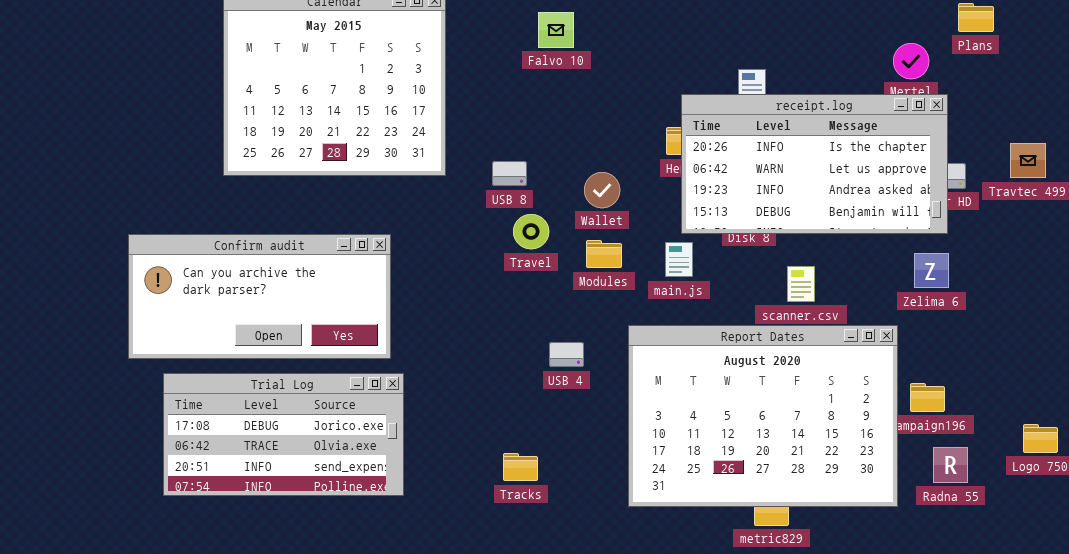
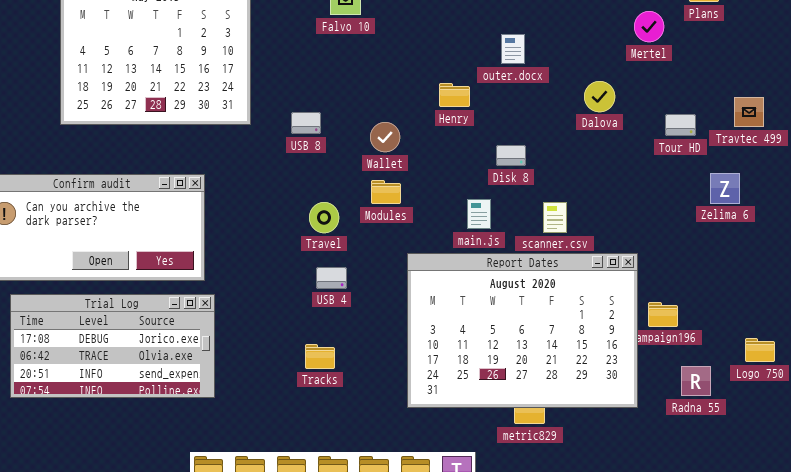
receipt.log: [681,94,948,234] -> none, closed
Travel: [513,214,549,249] -> [309,202,339,233], moved
main.js: [665,242,693,277] -> [467,199,491,229], moved
Zelima 6: [914,253,949,288] -> [710,173,740,204], moved
USB 4: [549,342,584,367] -> [316,267,347,289], moved
Radna 55: [933,447,968,483] -> [681,366,711,396], moved
Tracks: [503,453,538,481] -> [305,344,335,369], moved

